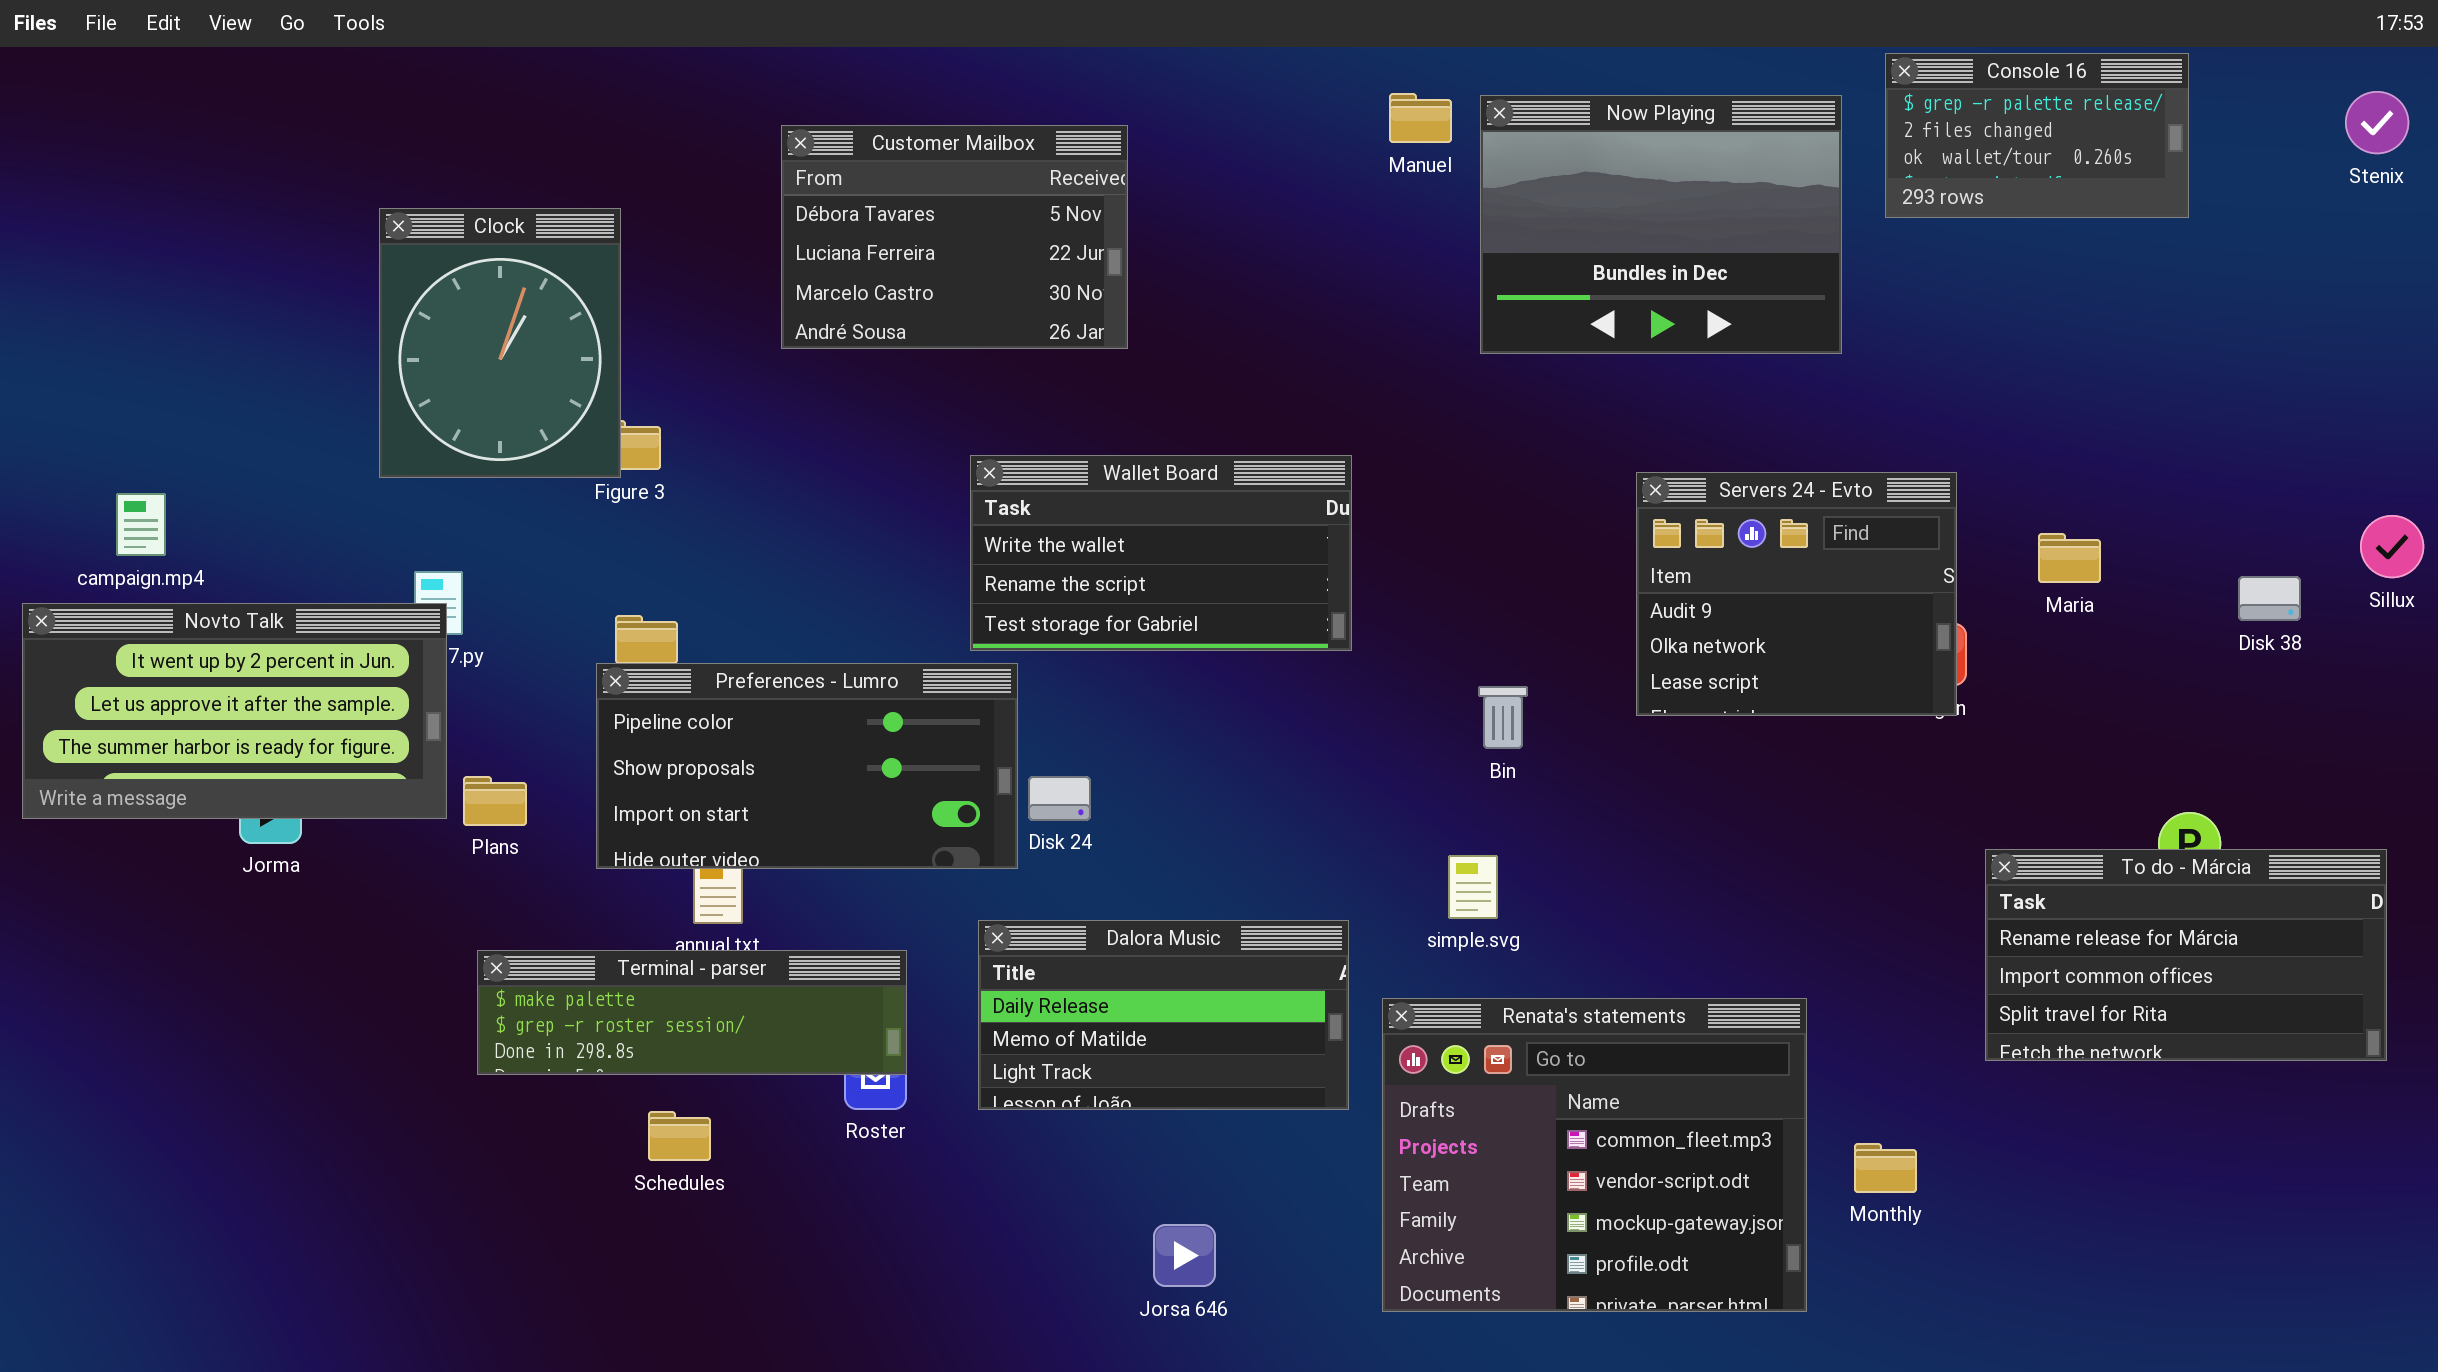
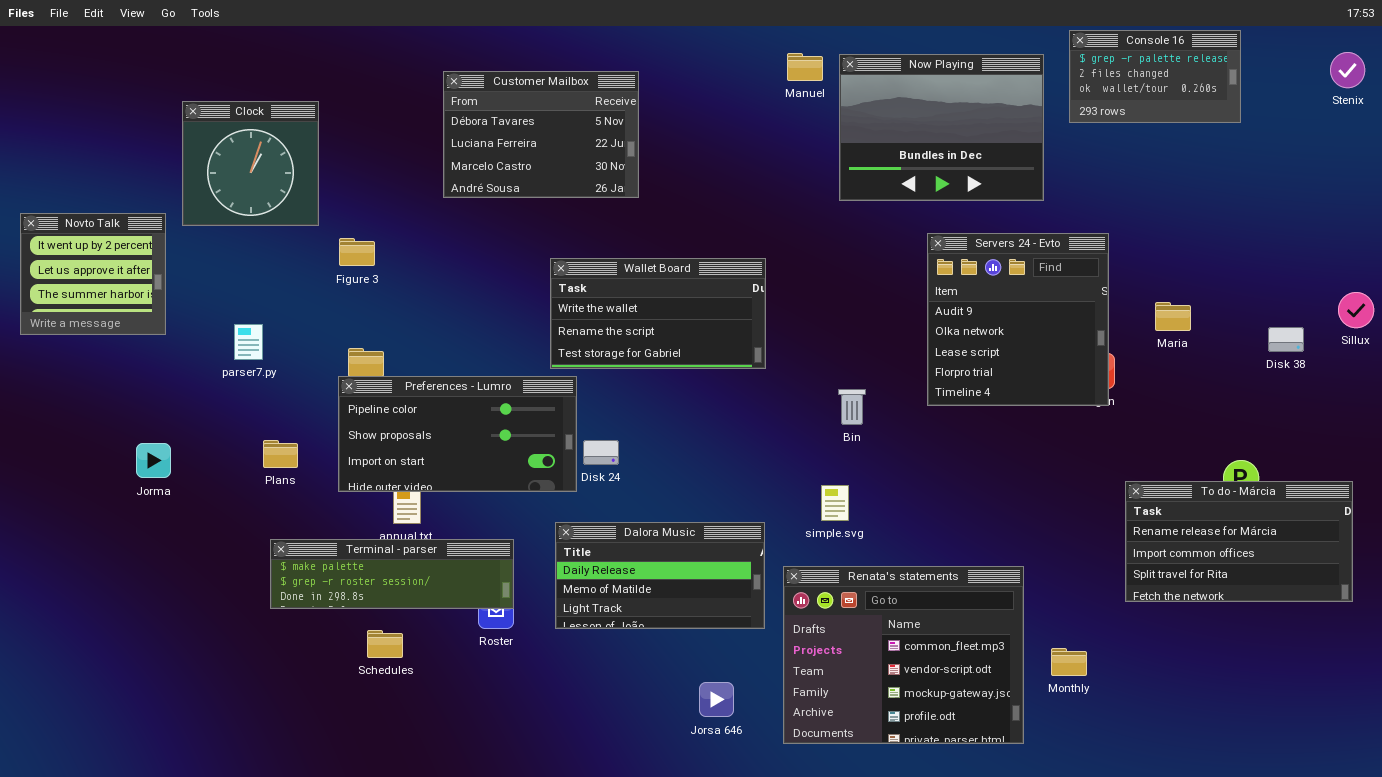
Clock: [379,208,621,478] -> [182,101,319,226], moved, resized
Servers 24 - Evto: [1636,472,1957,716] -> [927,233,1109,406], resized
Novto Talk: [22,603,447,819] -> [20,213,166,335], moved, resized
Jorsa 646: [1153,1224,1216,1287] -> [699,682,734,717], moved

